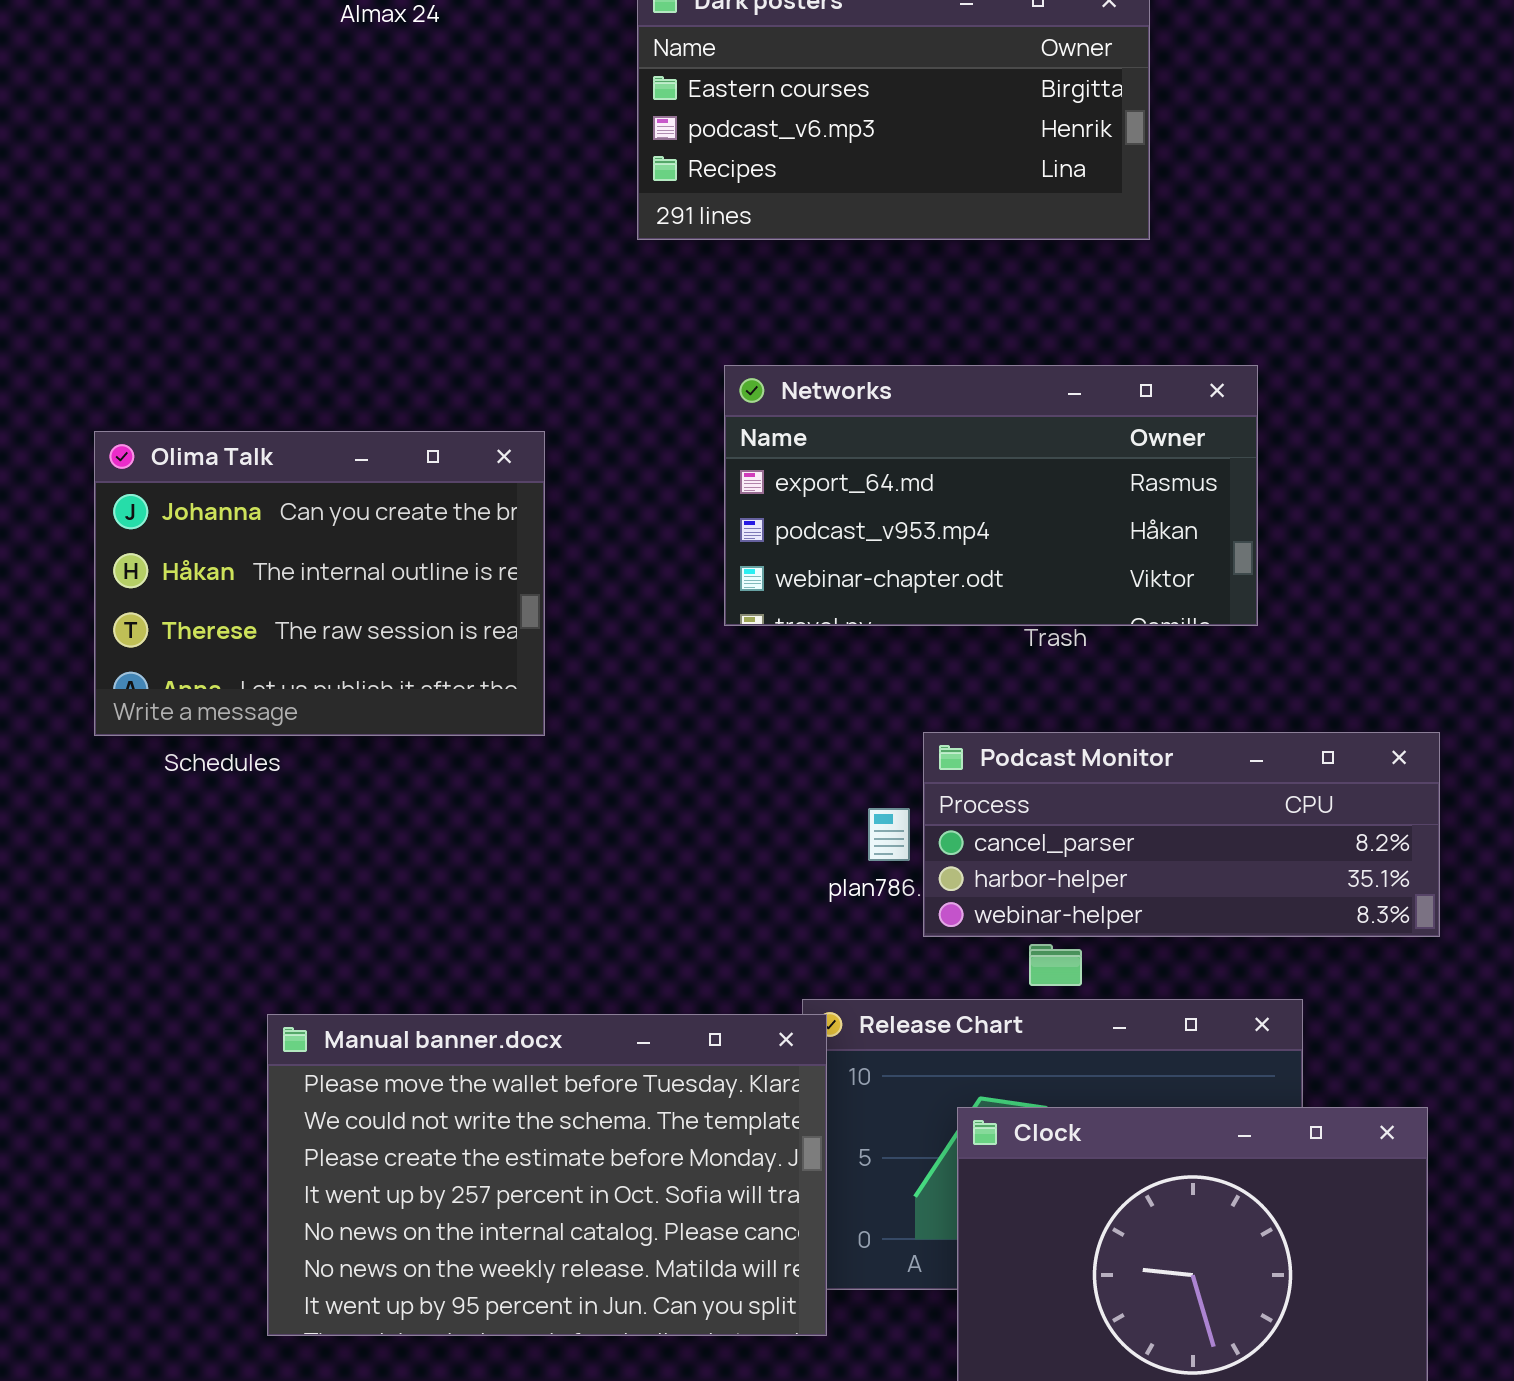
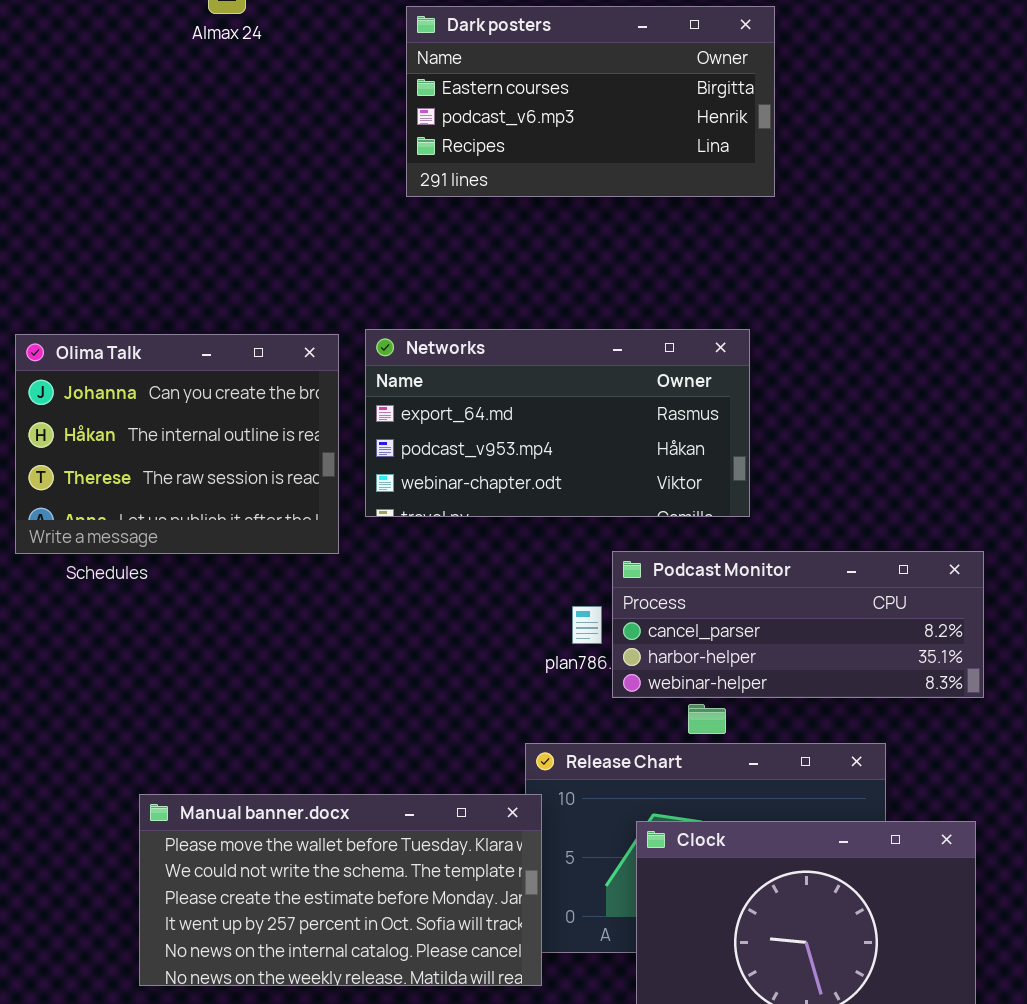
Networks: [724,365,1258,626] -> [365,329,750,517], moved
Manual banner.docx: [267,1014,827,1336] -> [139,794,542,986], resized

